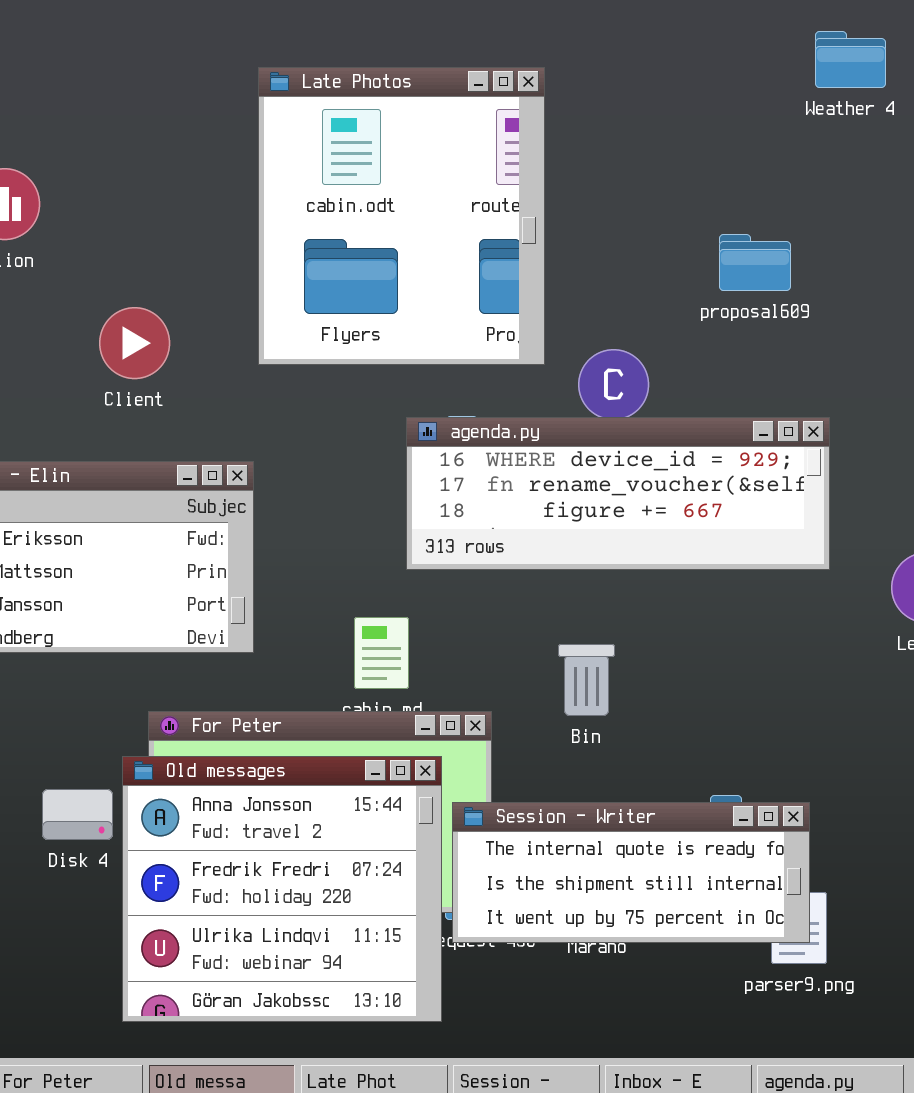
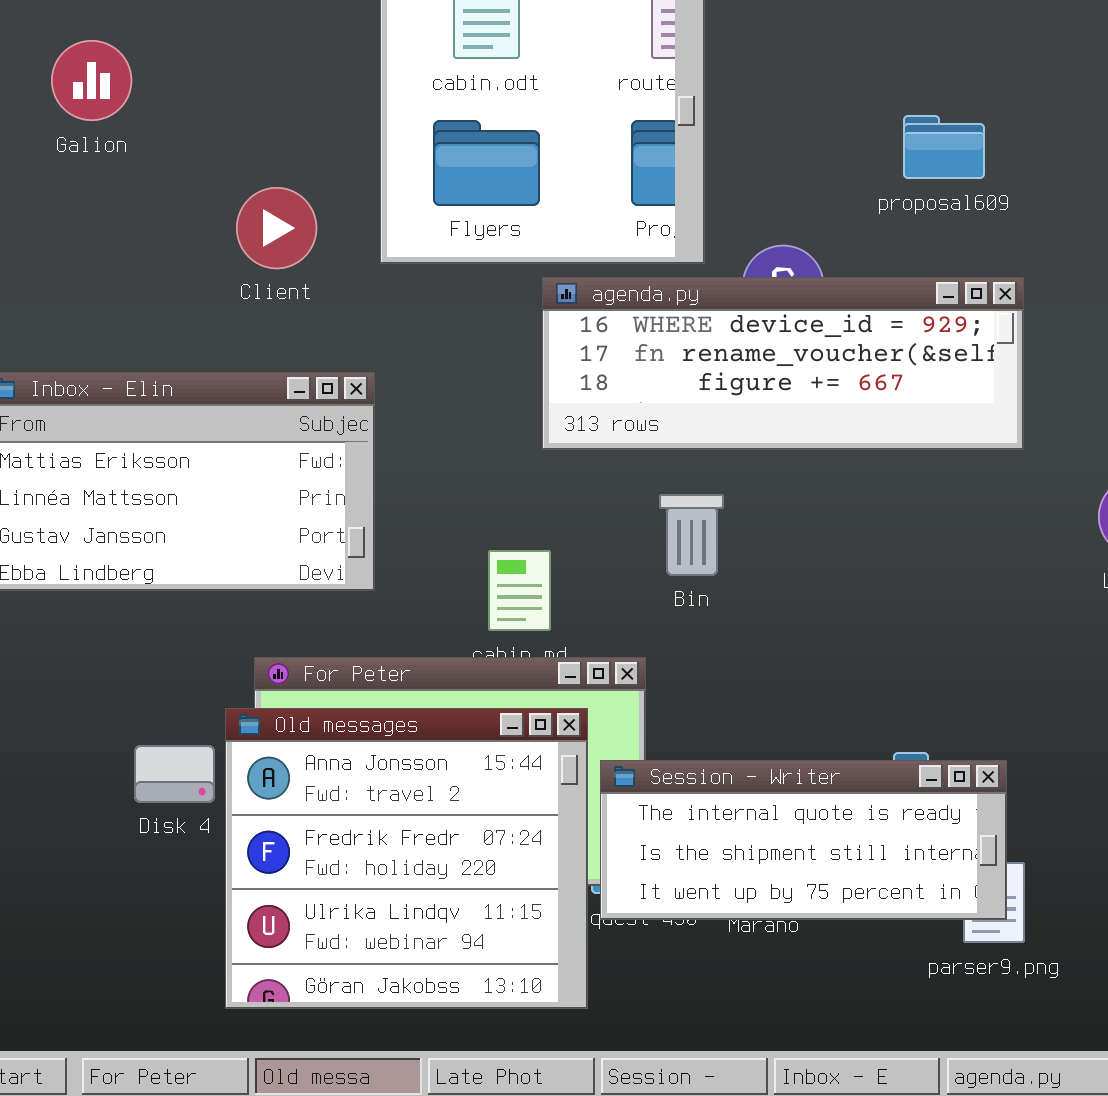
Client: [99,307,170,379] -> [236,187,317,269], moved
agenda.py: [406,417,830,570] -> [542,277,1024,450], moved
Bin: [558,644,615,716] -> [659,494,724,576], moved

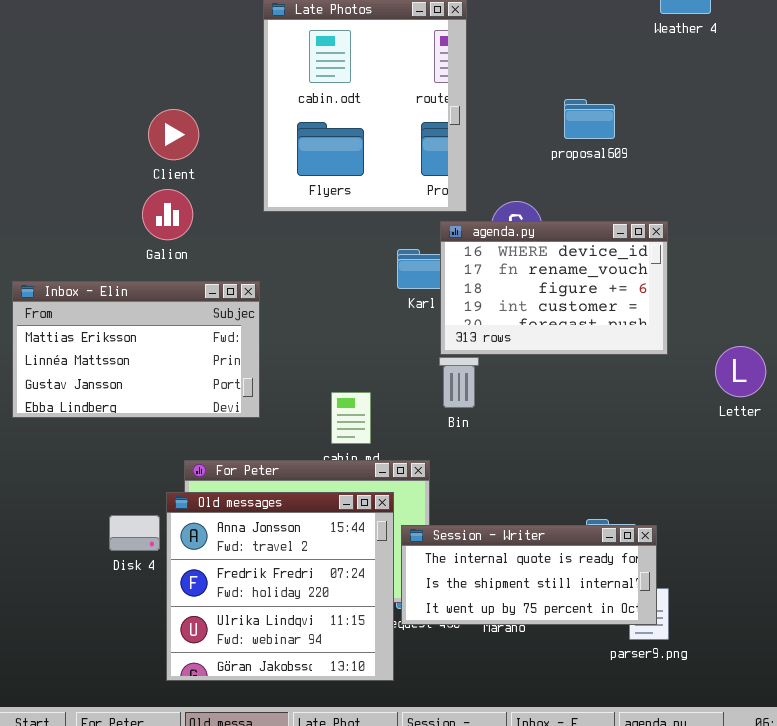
Galion: [51,40,132,121] -> [142,189,193,240], moved
proposal609: [903,115,985,179] -> [564,99,615,139], moved
Client: [236,187,317,269] -> [148,109,199,160], moved
agenda.py: [542,277,1024,450] -> [440,221,668,355], resized

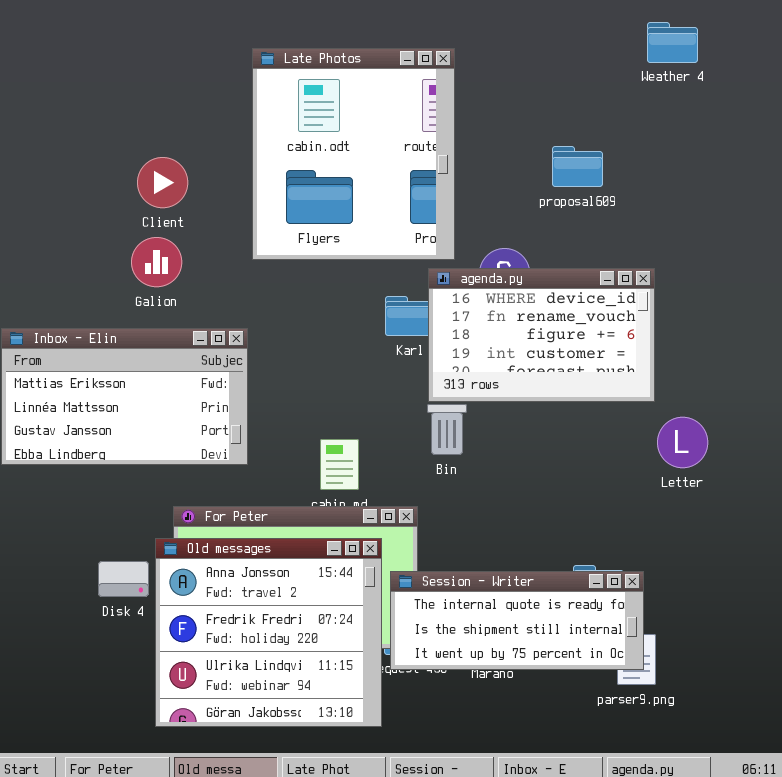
Letter: [715,346,766,397] -> [657,417,708,468], moved

